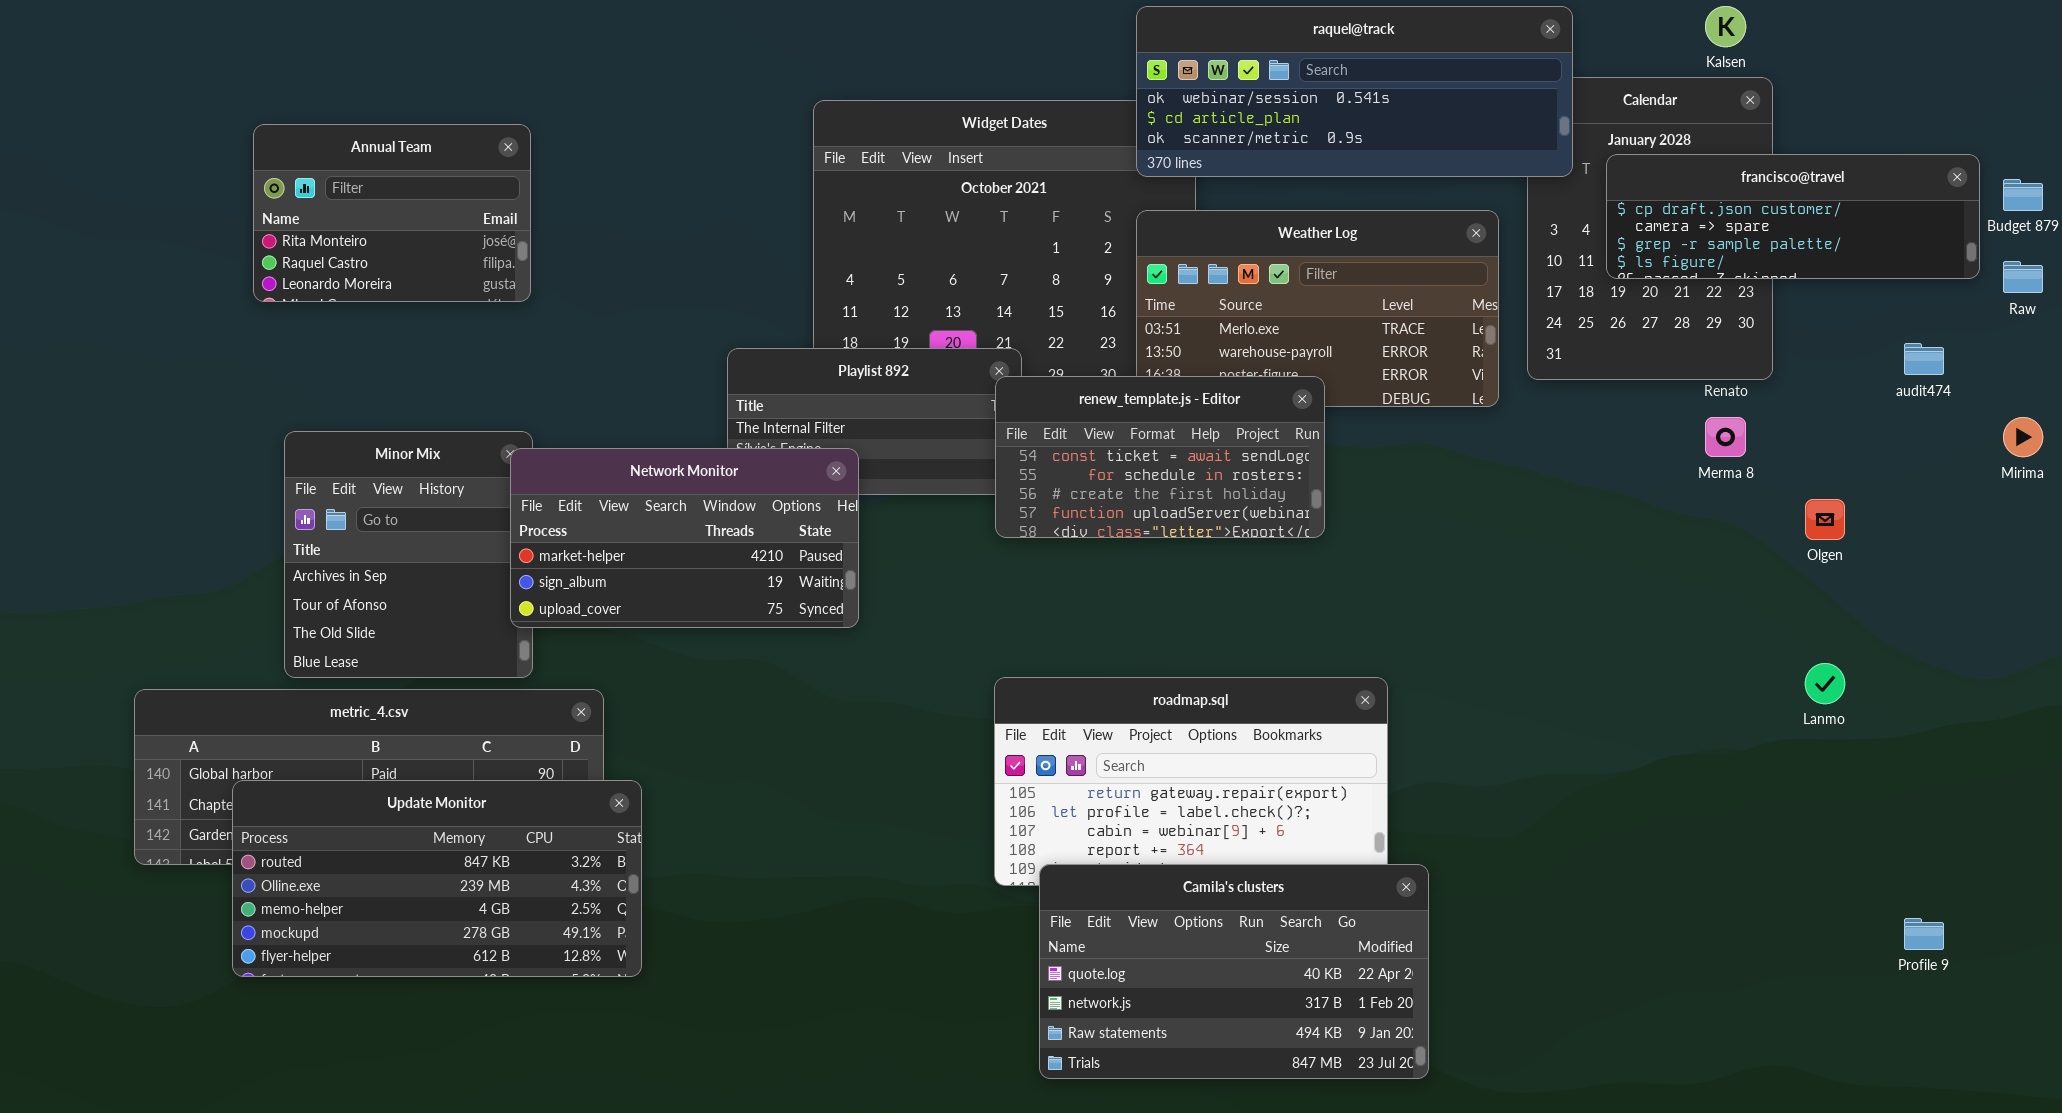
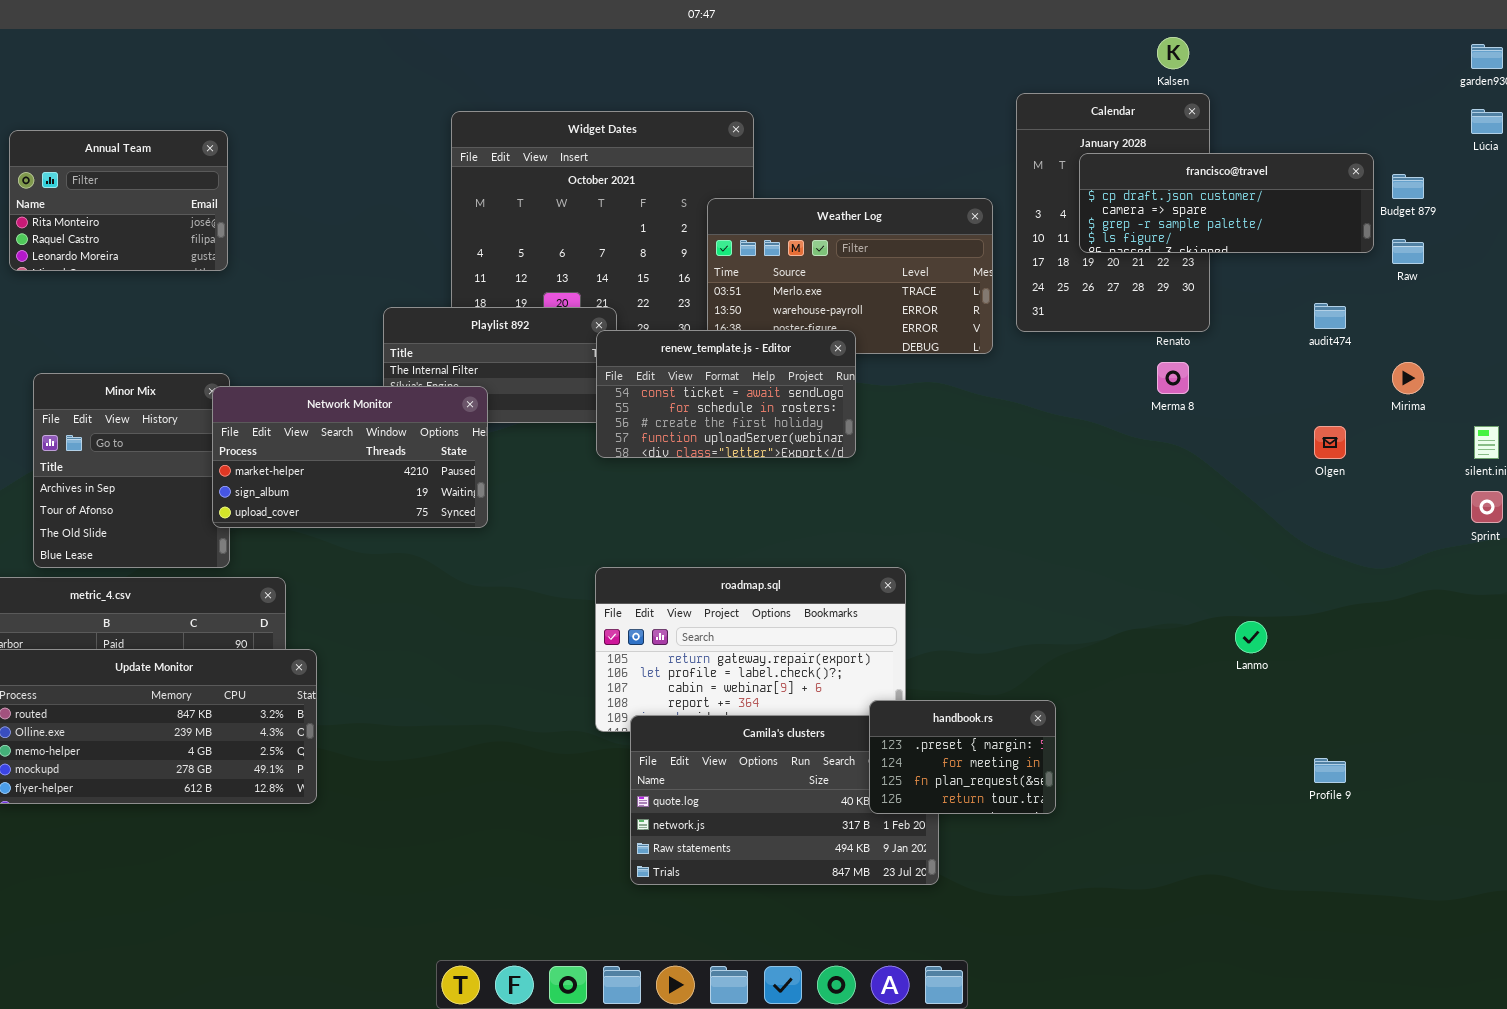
raquel@track: [1136,6,1573,177] -> none, closed
Olgen: [1805,499,1845,540] -> [1314,426,1346,459], moved
Lanmo: [1805,663,1845,704] -> [1235,621,1267,653], moved
handbook.rs: none -> [869,700,1056,814], opened

